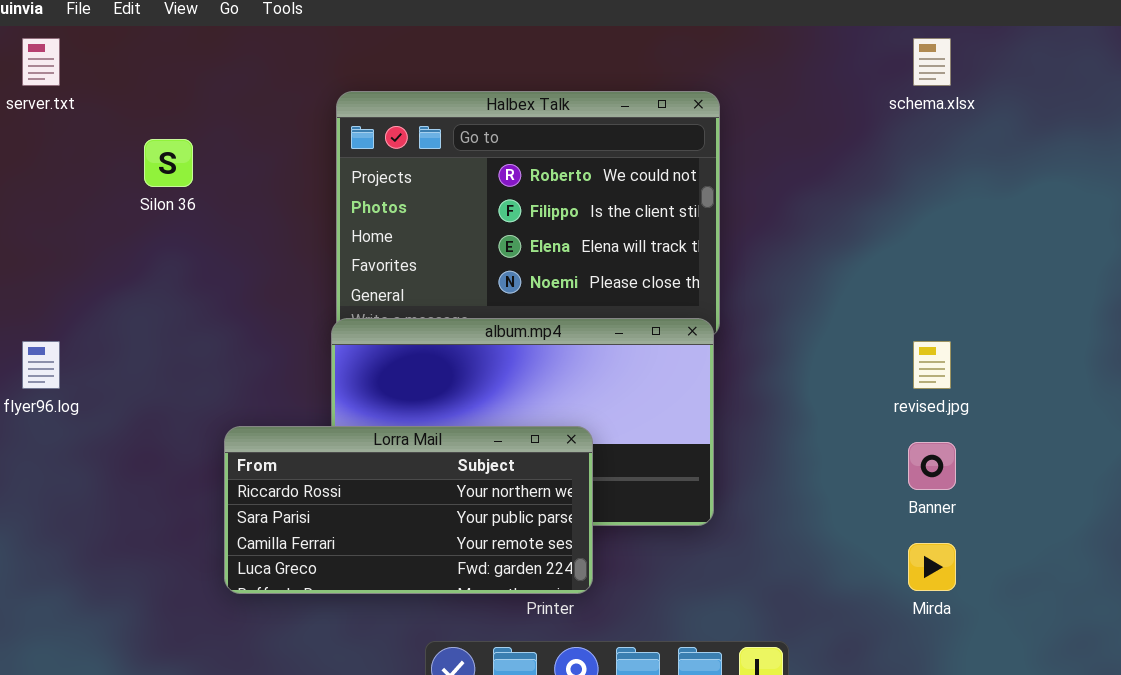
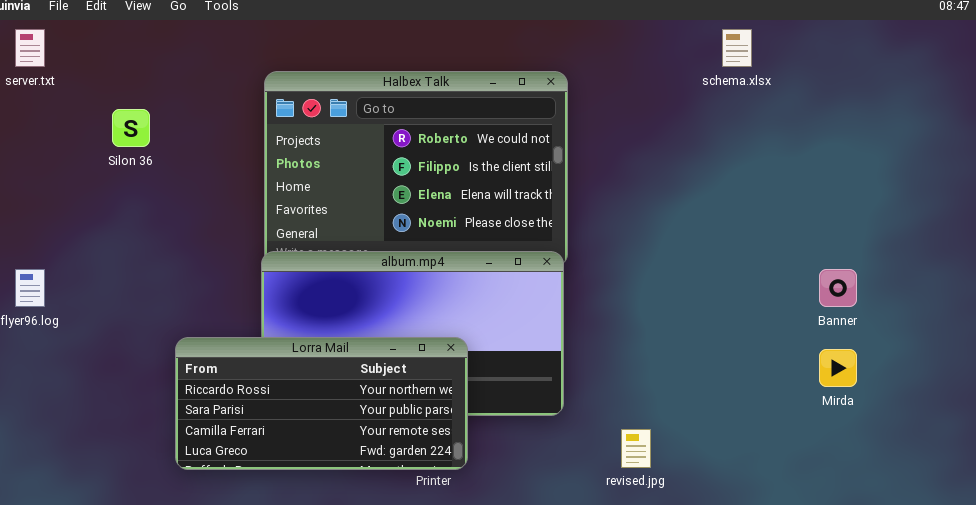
revised.jpg: [913,341,951,389] -> [621,429,651,468], moved
Banner: [908,442,956,490] -> [819,269,857,307], moved
Mirda: [908,543,956,591] -> [819,349,857,387], moved

